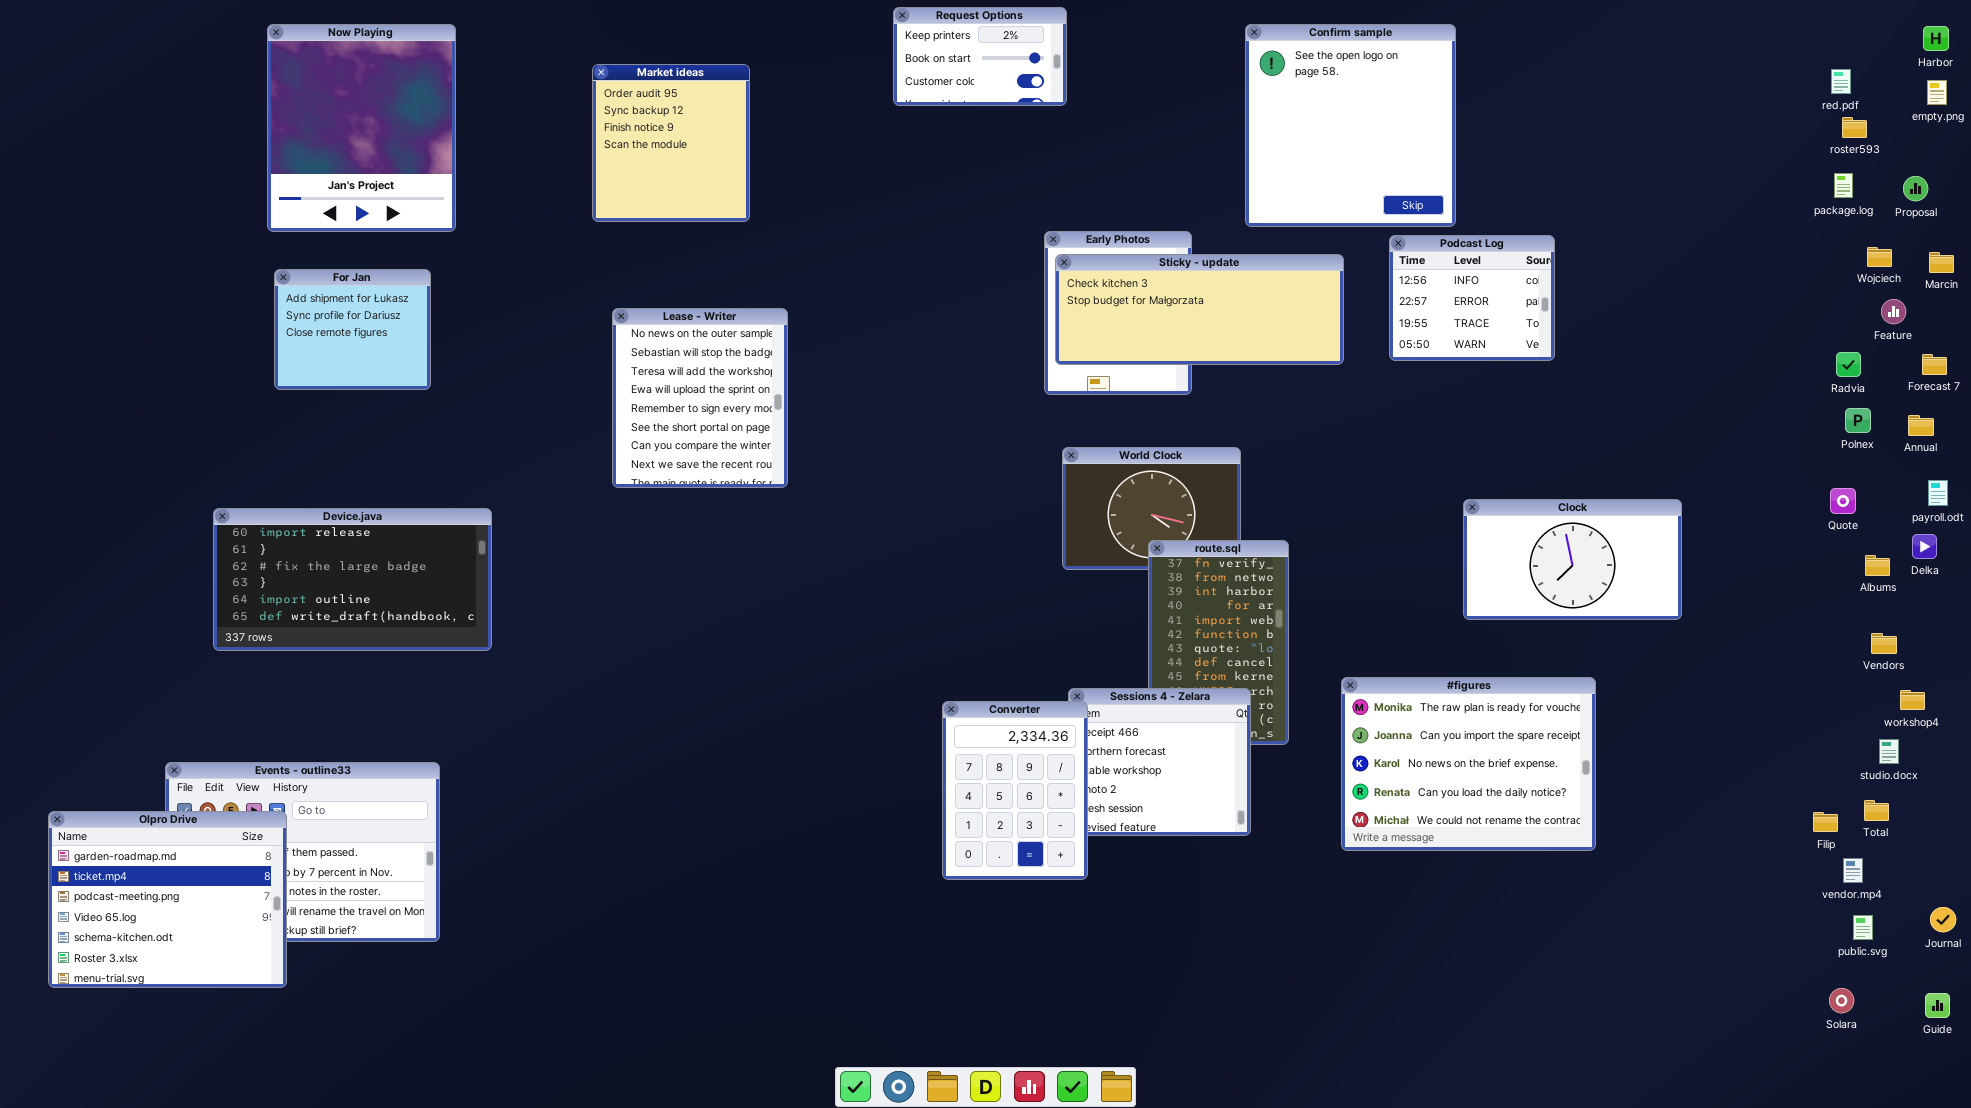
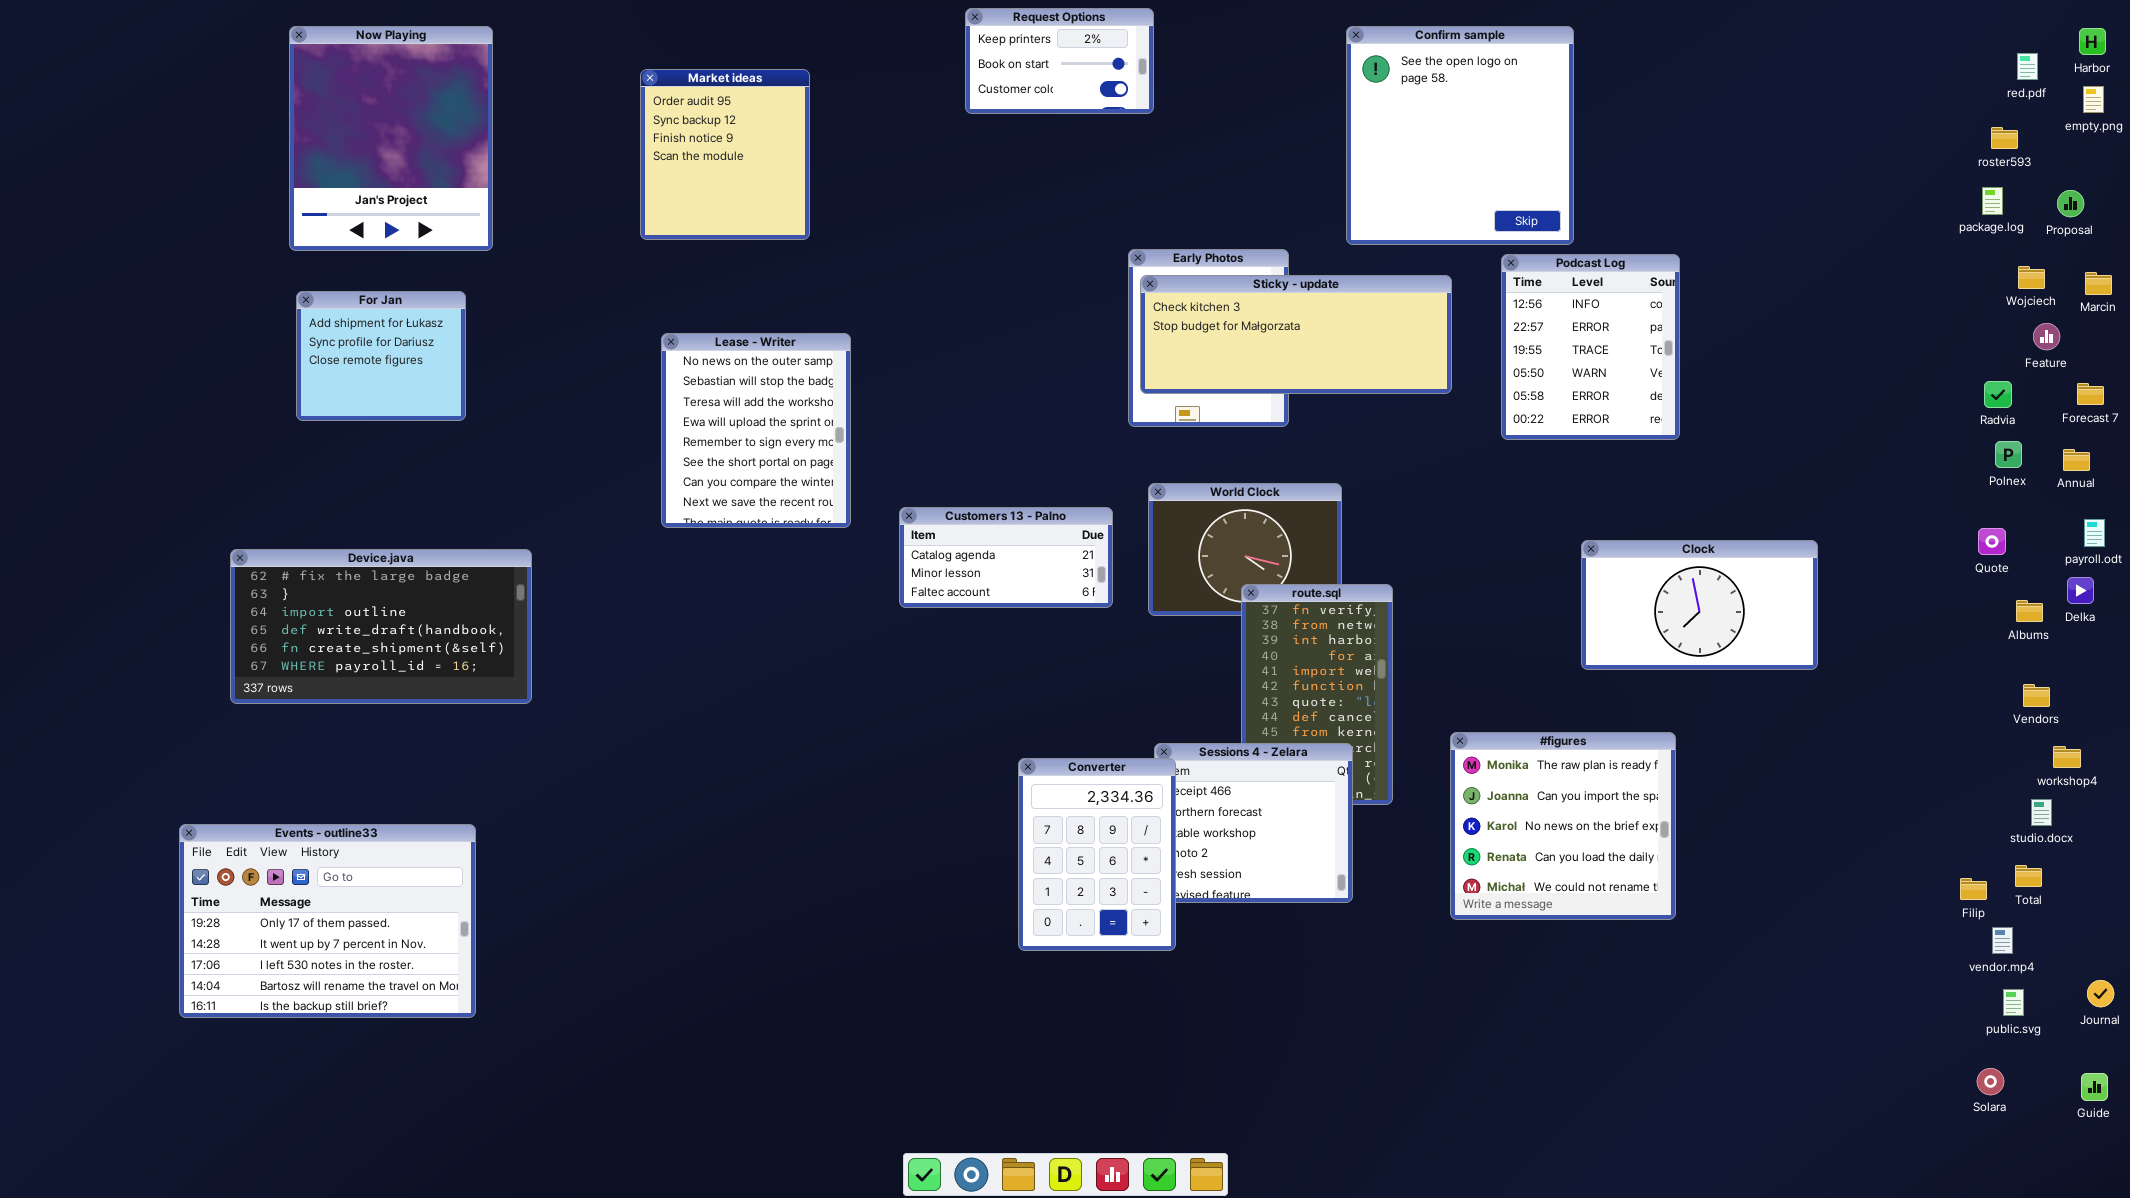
red.pdf: [1831,69,1851,94] -> [2017,53,2038,80], moved
Podcast Log: [1389,235,1555,361] -> [1501,254,1680,440], resized
Customers 13 - Palno: none -> [899,507,1113,608], opened
Device.java: [213,508,492,651] -> [230,549,532,704], scrolled down 2 rows
#figures: [1341,677,1596,851] -> [1450,732,1676,920], resized
Olpro Drive: [48,811,287,988] -> none, closed

